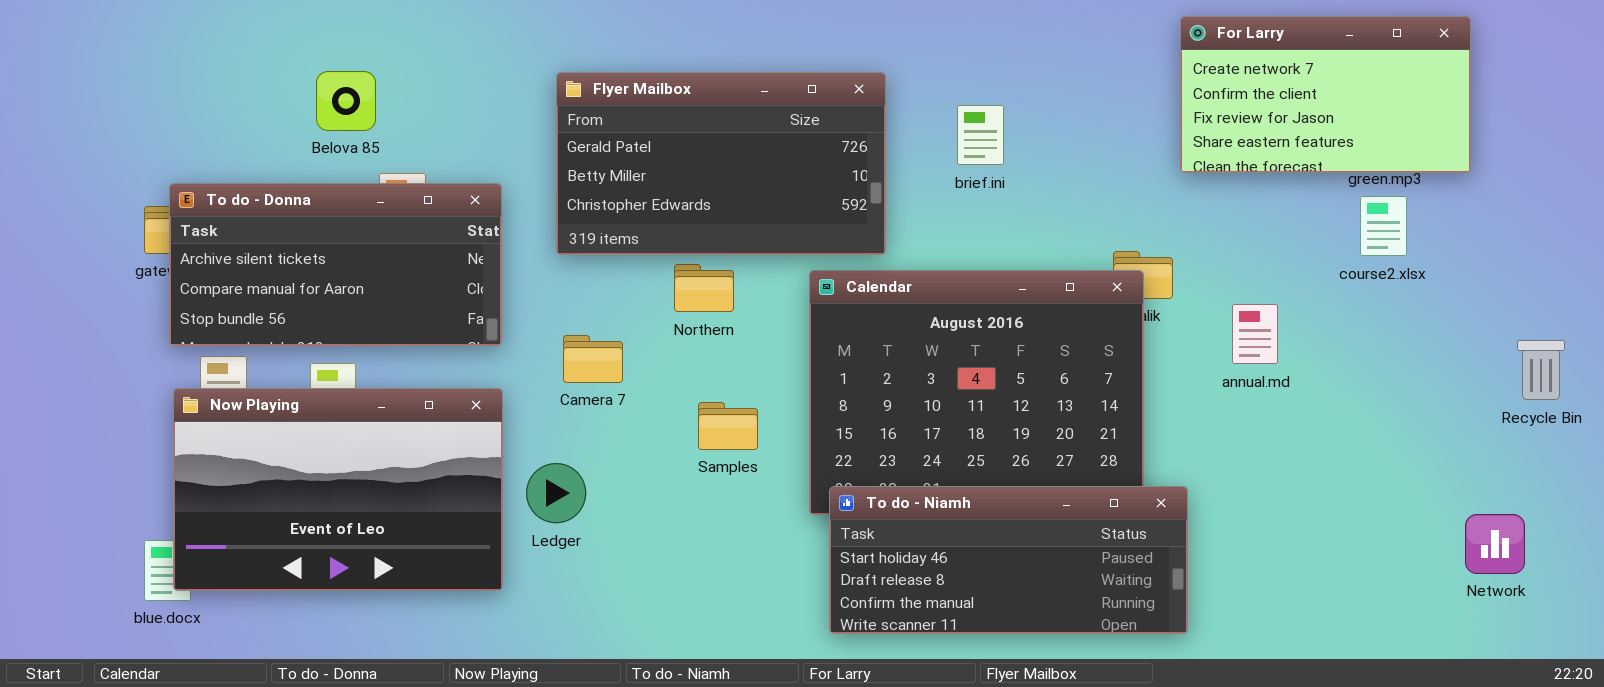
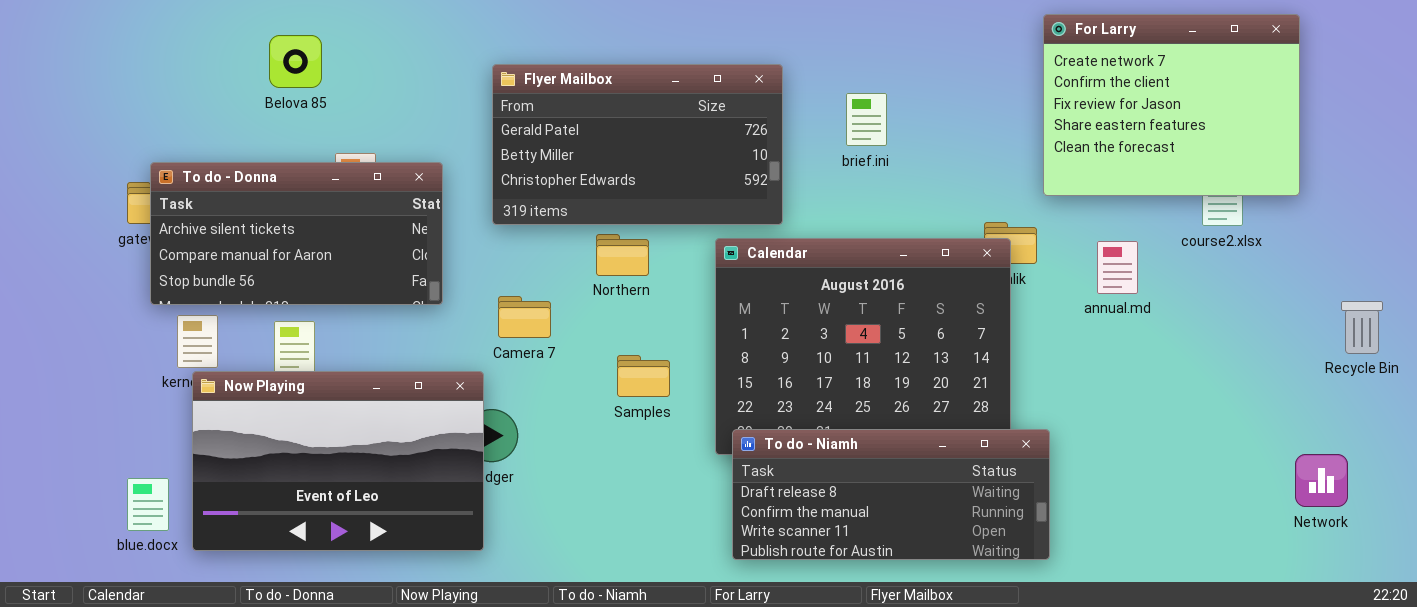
For Larry: [1180,16,1471,173] -> [1043,14,1300,196], resized
Belova 85: [316,71,376,131] -> [269,35,322,88], moved
annual.md: [1232,304,1278,364] -> [1097,241,1138,294], moved
Now Playing: [173,388,503,591] -> [192,371,484,551], moved
To do - Niamh: [829,486,1188,634] -> [732,429,1050,560], scrolled down 1 row

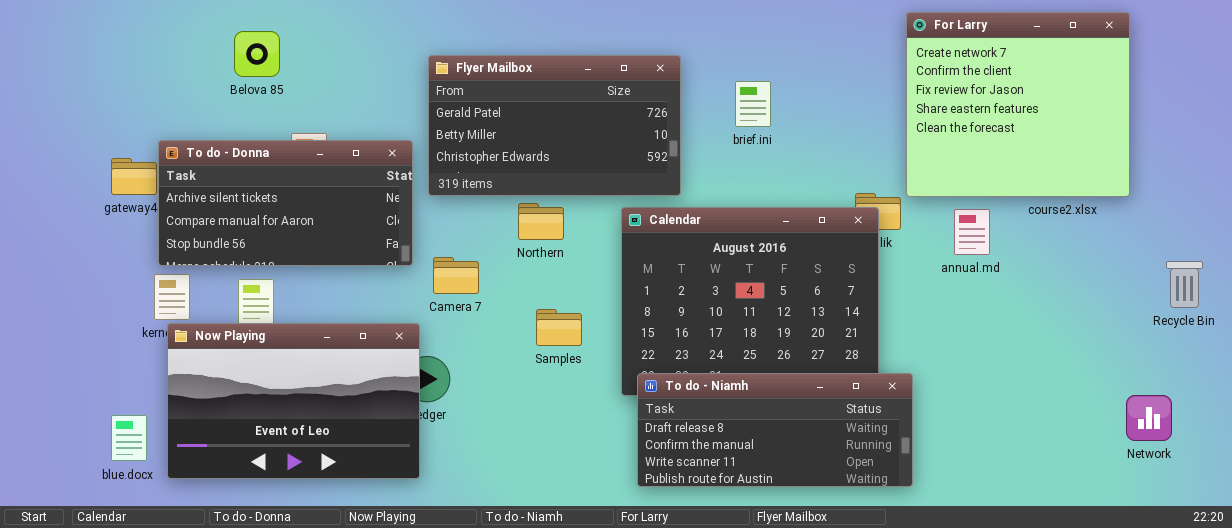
For Larry: [1043,14,1300,196] -> [906,12,1130,197], resized
To do - Donna: [150,162,443,305] -> [158,140,413,266], moved

